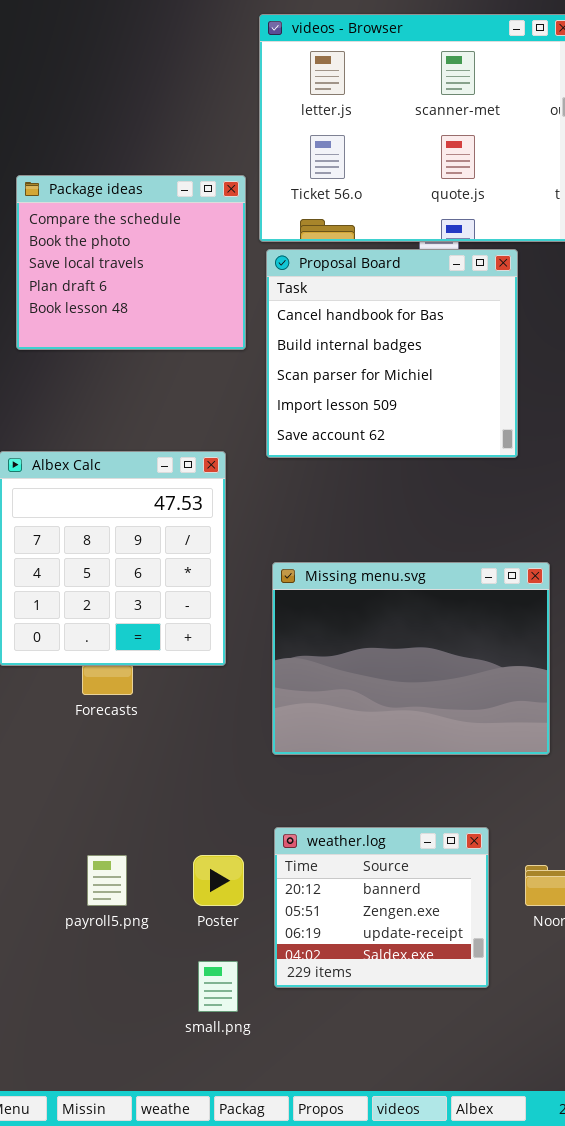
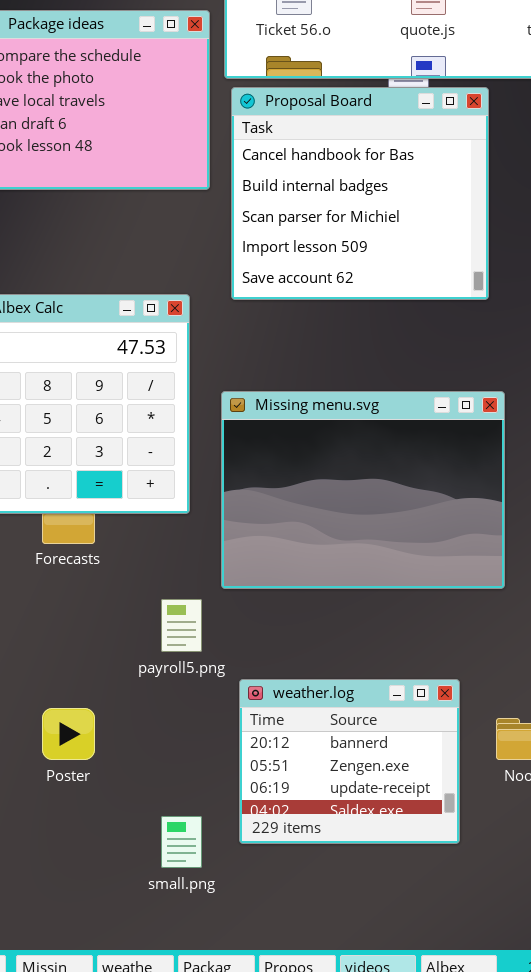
Missing menu.svg: [272,562,550,755] -> [221,391,505,589], moved
payroll5.png: [87,855,127,906] -> [161,599,202,652], moved
Poster: [193,855,244,906] -> [42,708,95,760], moved

